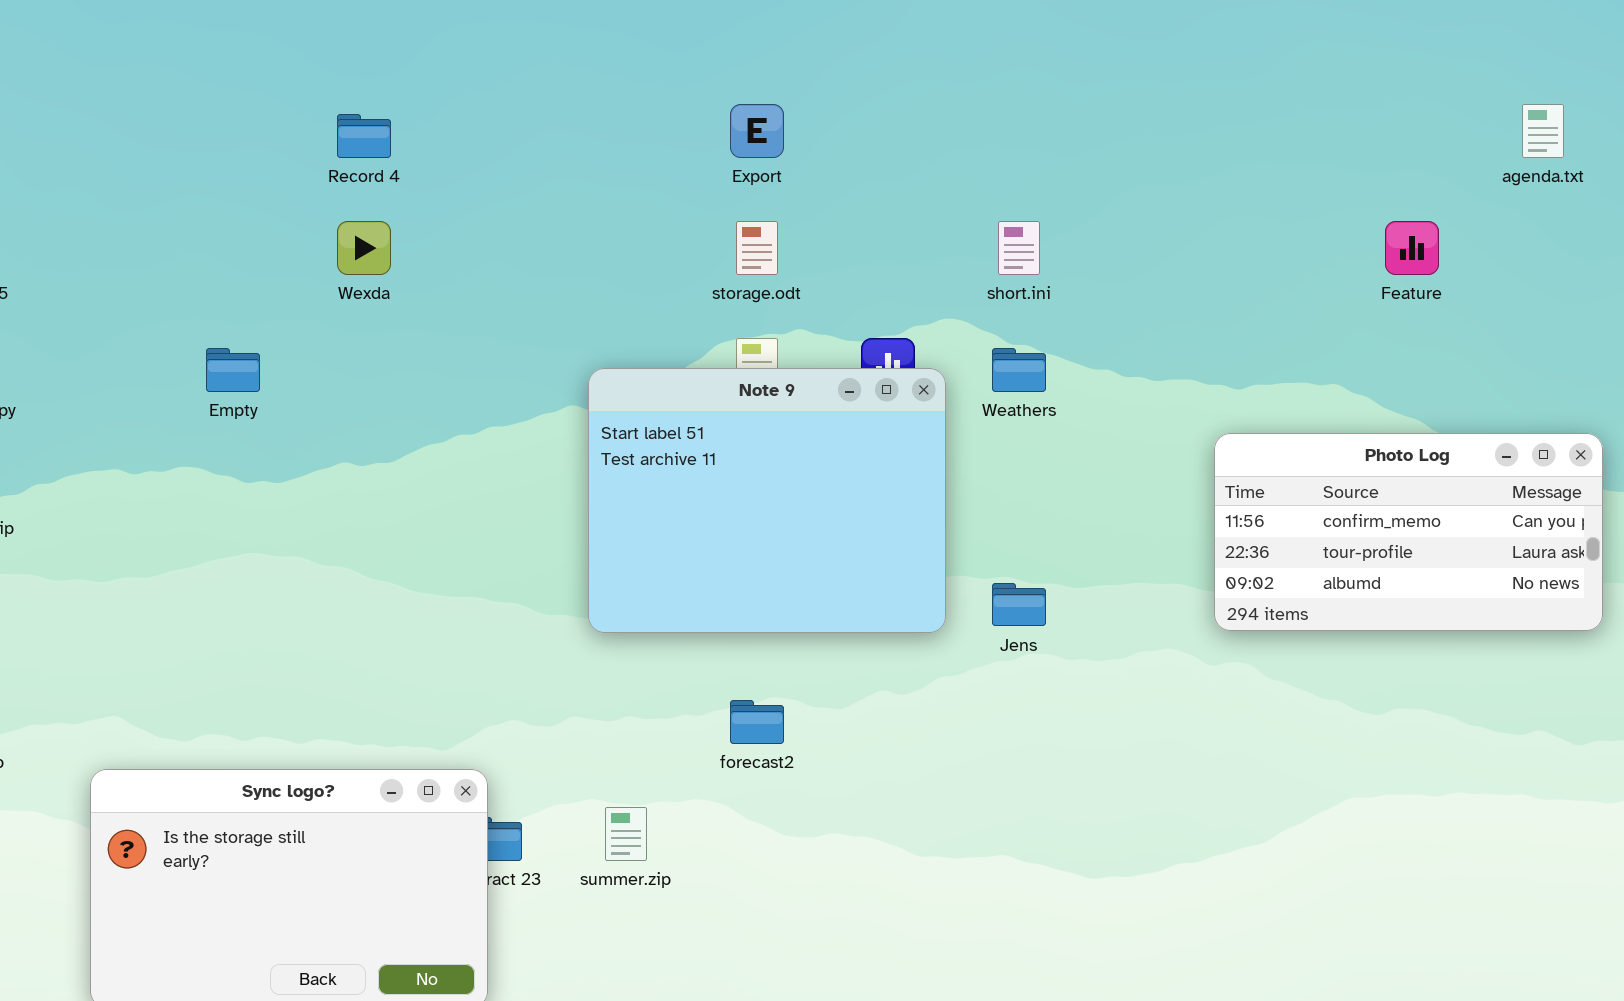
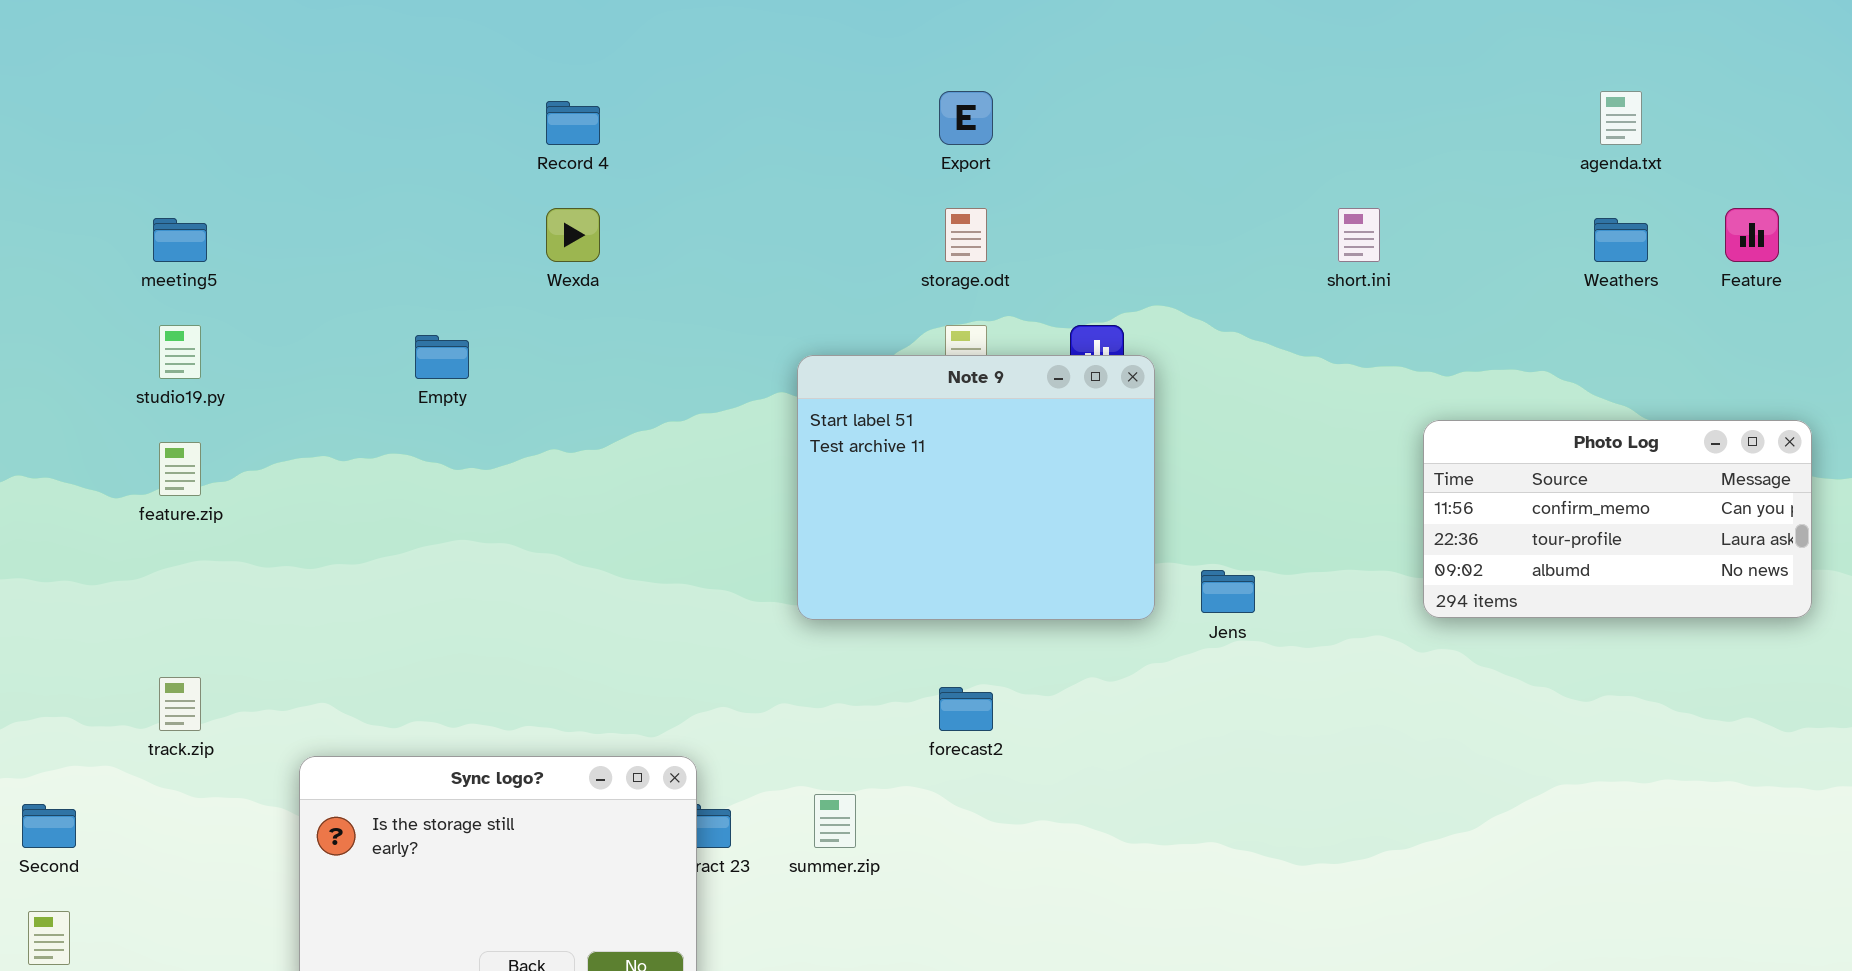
agenda.txt: [1522,104,1564,158] -> [1600,91,1642,145], moved
short.ini: [998,221,1040,275] -> [1338,208,1380,262], moved
Feature: [1385,221,1439,275] -> [1725,208,1779,262], moved
Weathers: [992,348,1046,392] -> [1594,218,1648,262], moved

